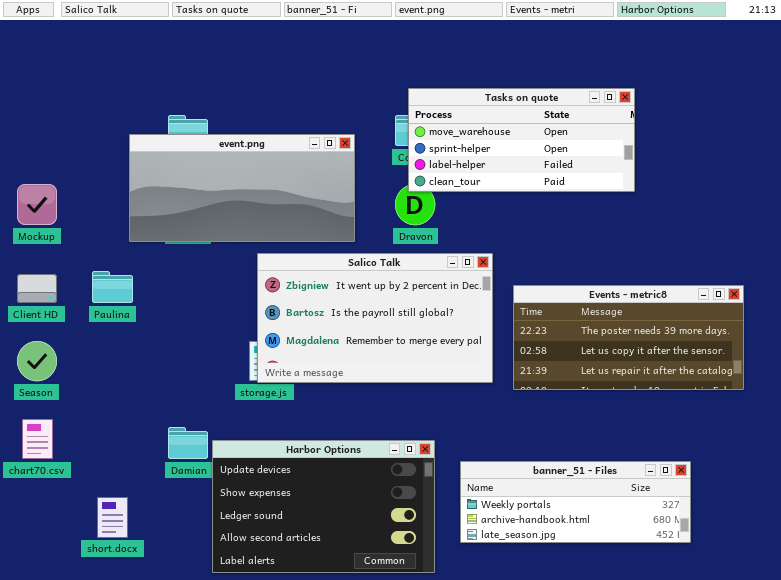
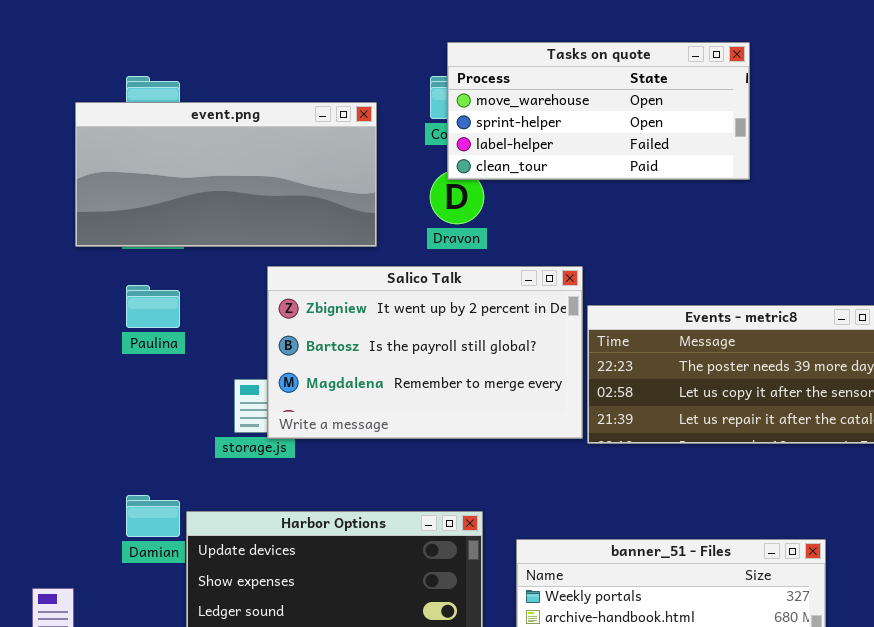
Salico Talk: [257,253,493,383] -> [267,266,583,439], moved
Paulina: [92,271,133,303] -> [126,285,180,328], moved

